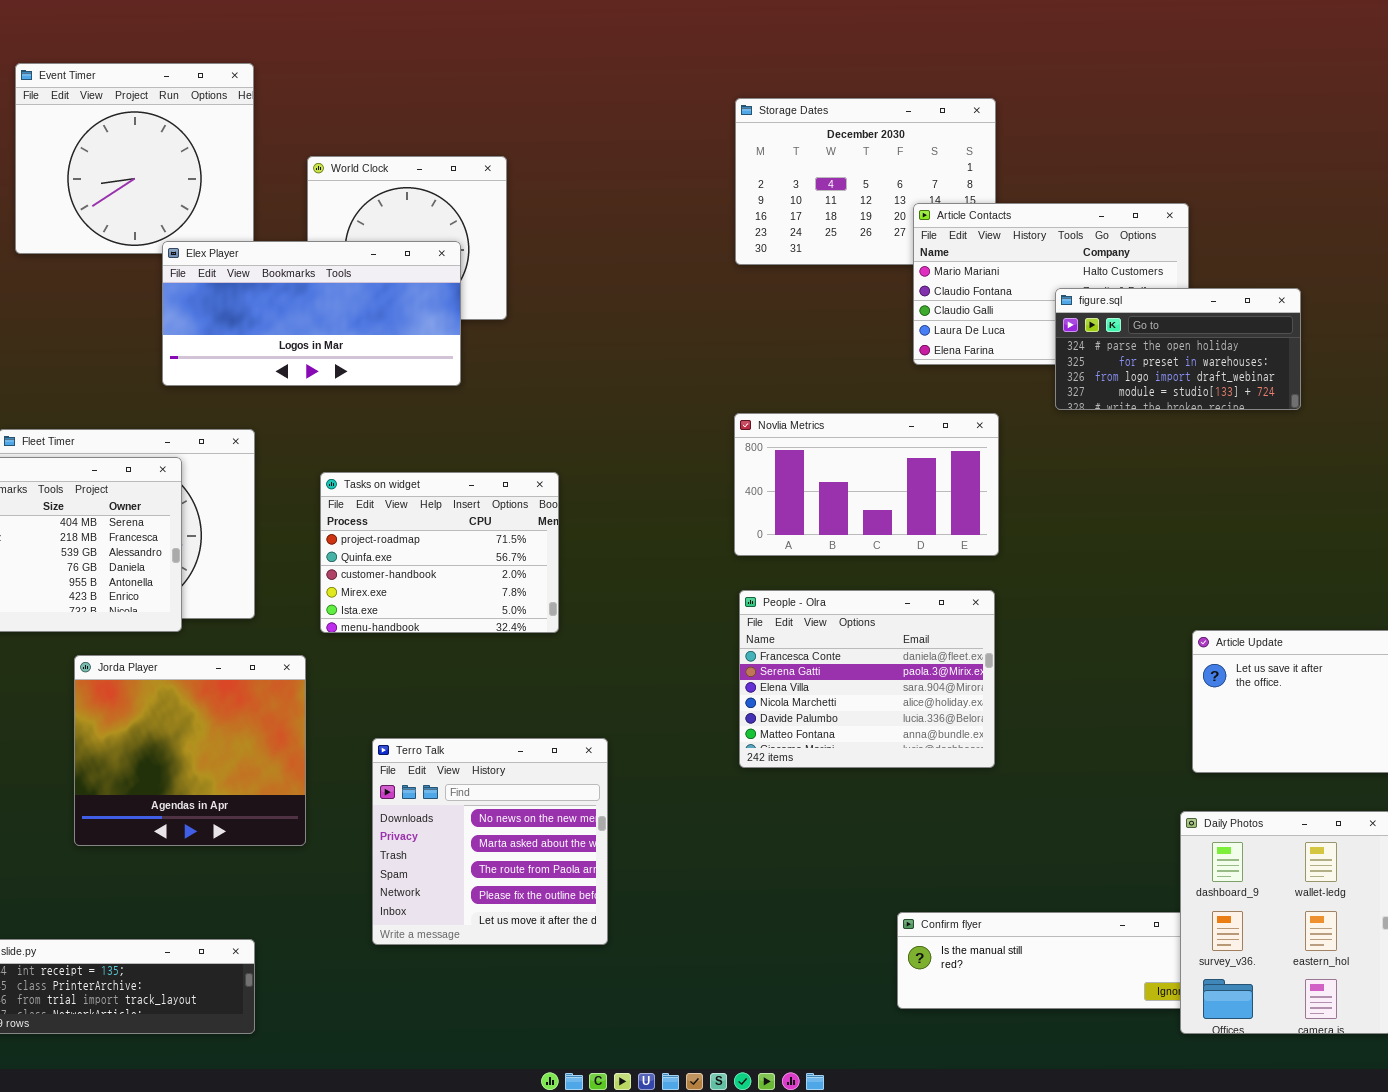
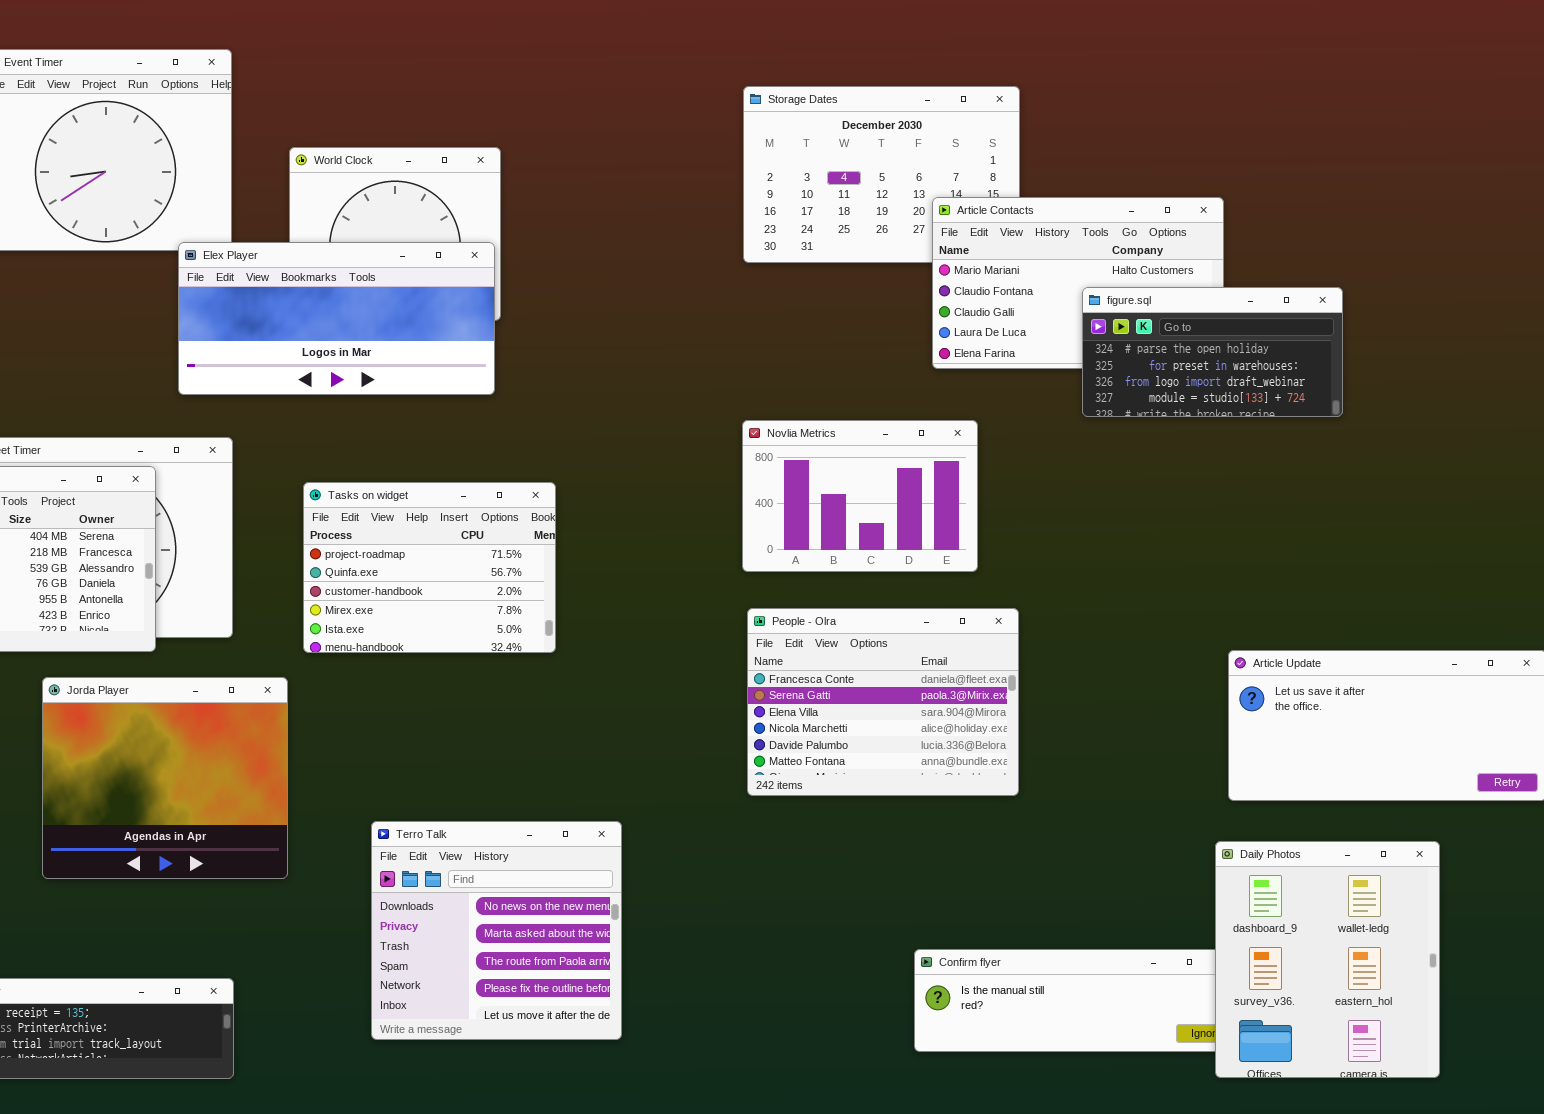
Elex Player: [162,241,461,386] -> [178,242,495,395], moved
Novlia Metrics: [734,413,999,556] -> [742,420,978,572], resized
Terro Talk: [372,738,608,945] -> [371,821,622,1040], moved

